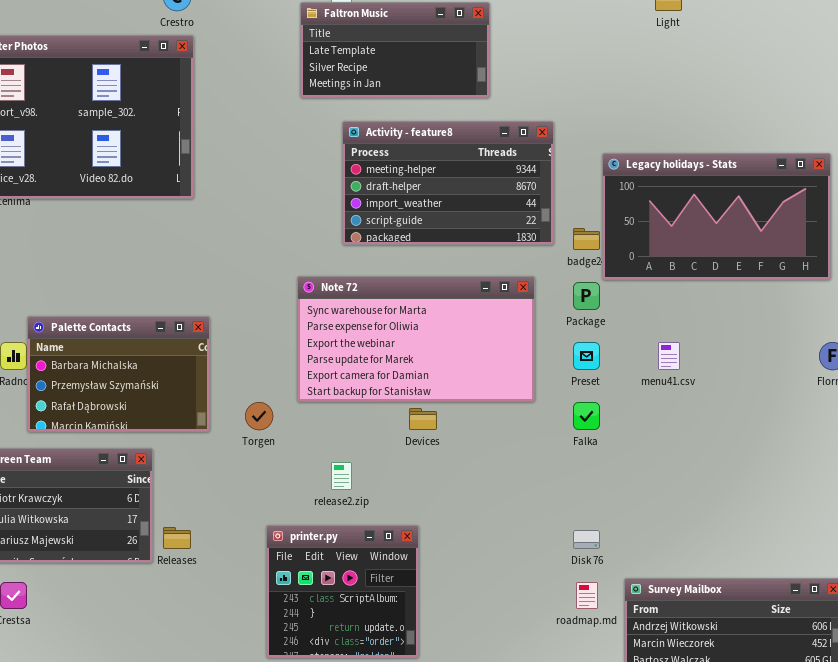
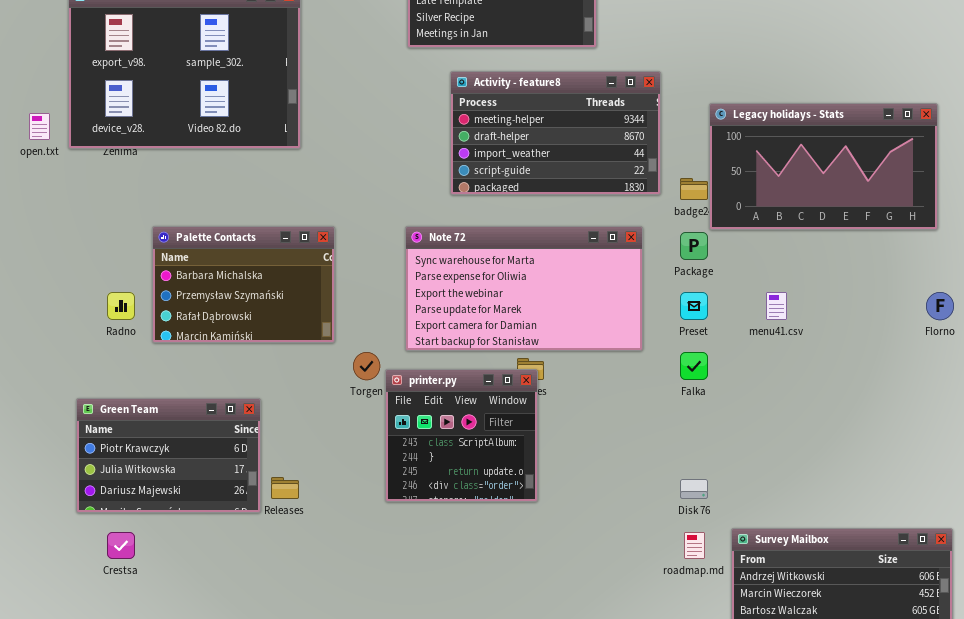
Palette Contacts: [27,316,210,432] -> [152,226,335,343], moved
printer.py: [266,525,419,658] -> [385,369,538,502], moved

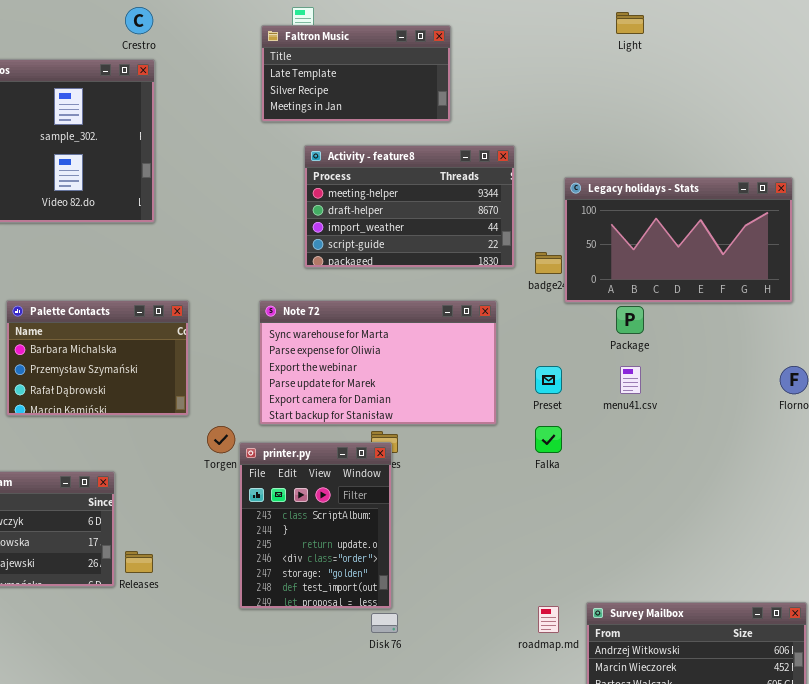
Package: [680,232,708,260] -> [616,306,644,334], moved
printer.py: [385,369,538,502] -> [239,442,392,609], resized
Disk 76: [680,479,708,499] -> [371,613,398,633], moved

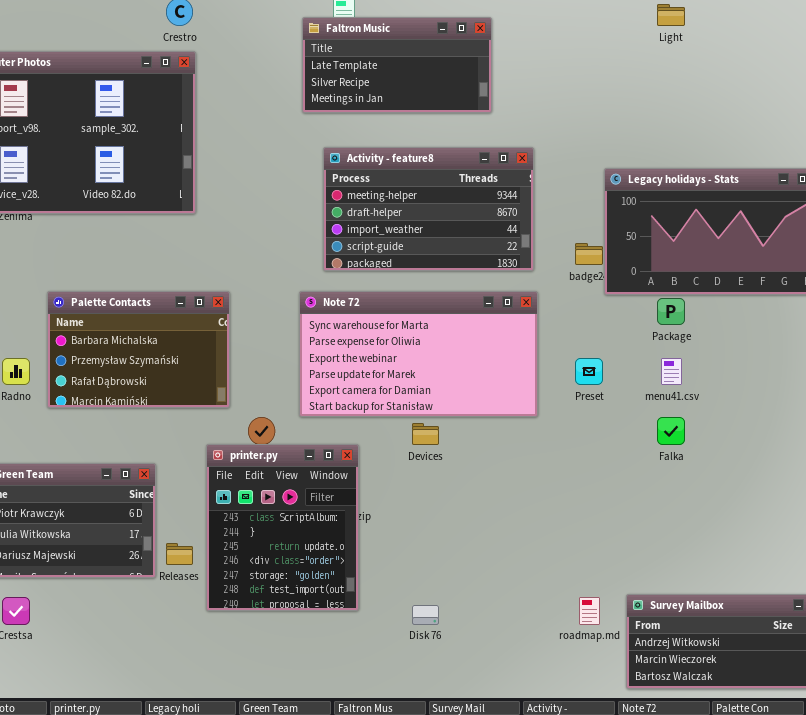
Activity - feature8: [304,145,515,268] -> [323,147,534,271], moved
Falka: [535,426,562,453] -> [657,417,685,445], moved
printer.py: [239,442,392,609] -> [206,444,359,611], moved

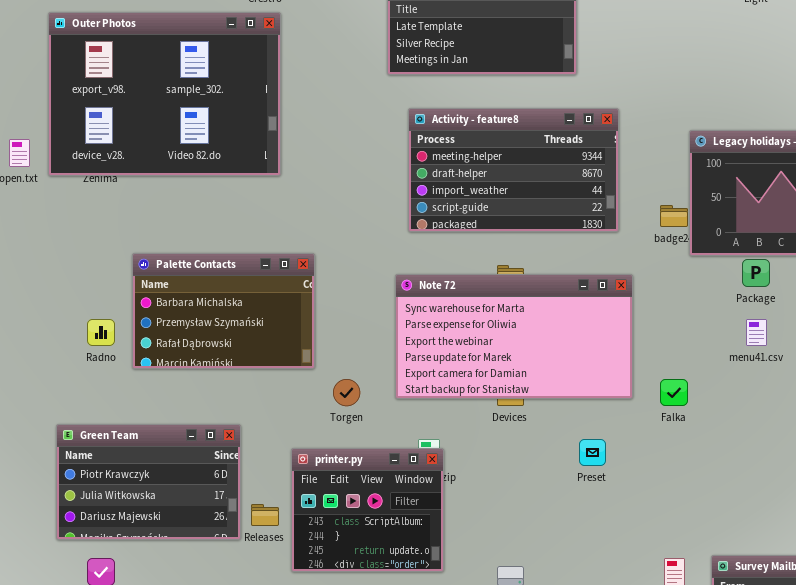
Note 72: [299,291,538,417] -> [395,274,633,399], moved
Preset: [575,358,603,385] -> [579,439,606,466], moved
Falka: [657,417,685,445] -> [660,379,688,406], moved
printer.py: [206,444,359,611] -> [291,448,444,572], resized

